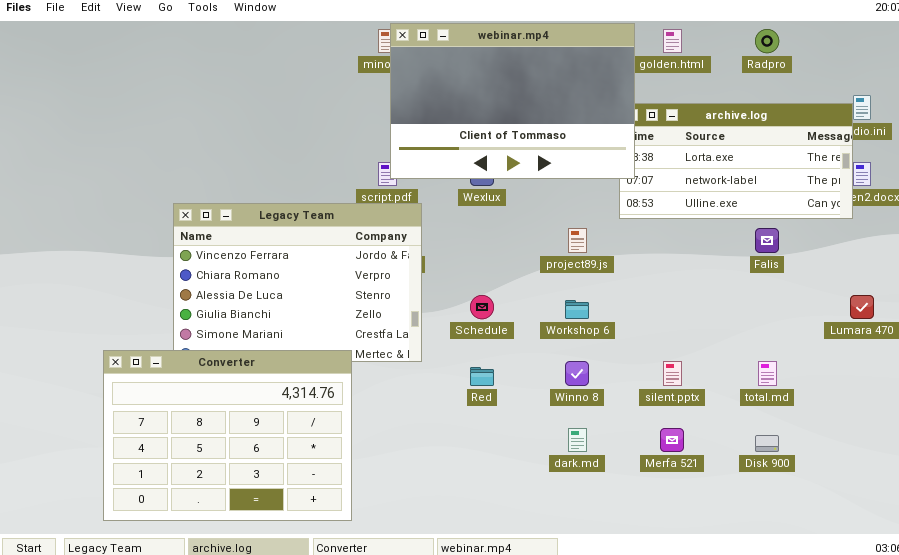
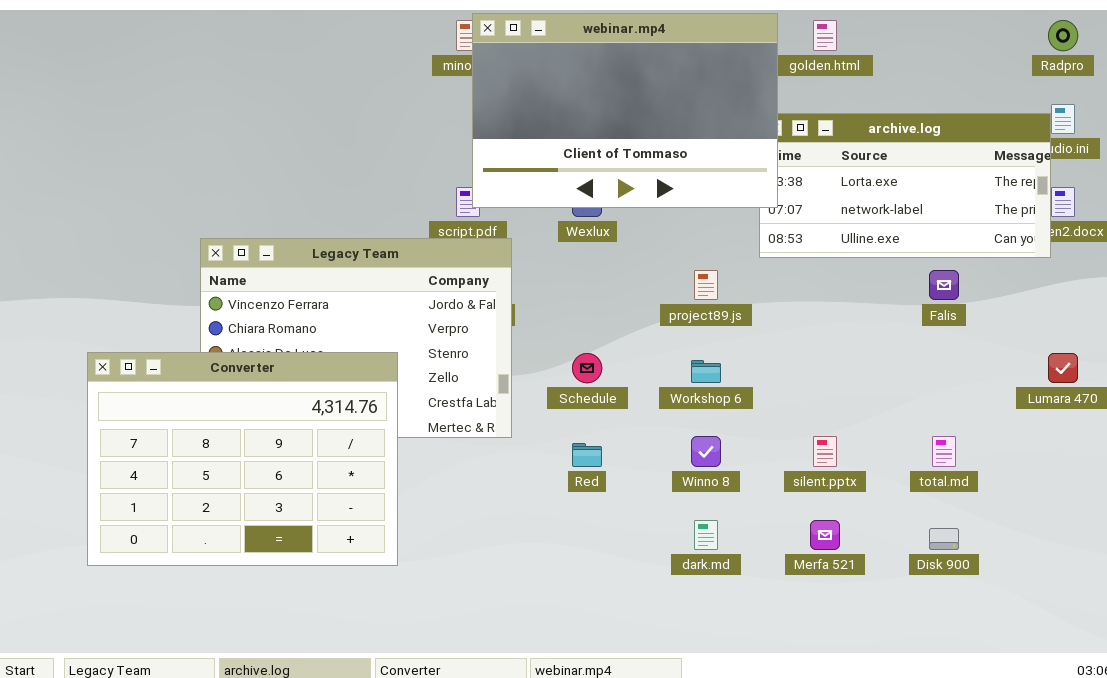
Radpro: [755,29,779,53] -> [1048,20,1078,51], moved
Converter: [103,350,352,521] -> [87,352,398,566], moved

